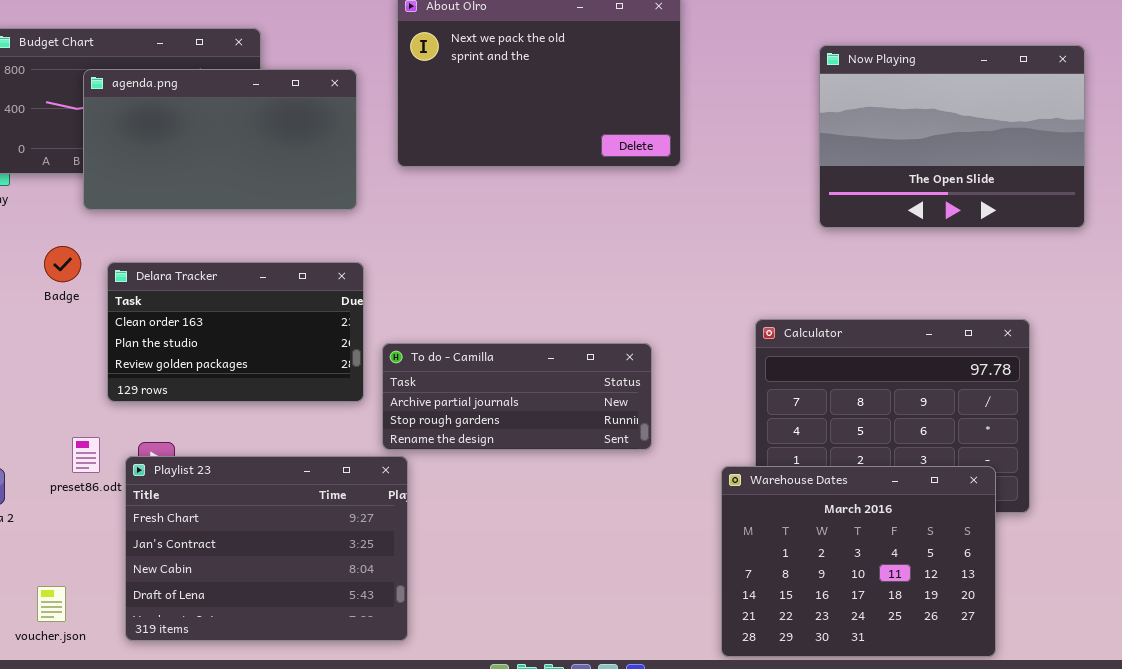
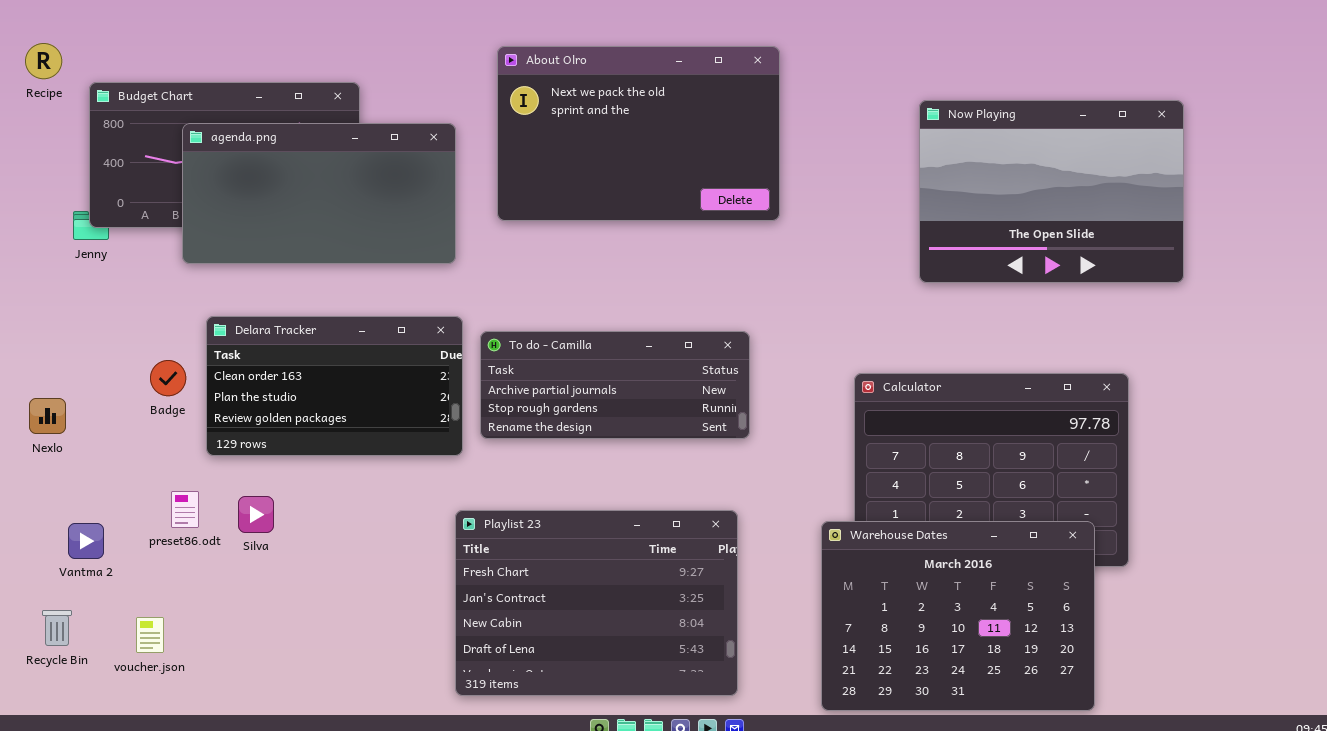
Badge: [44,246,81,282] -> [150,360,186,396], moved
To do - Camilla: [382,343,652,450] -> [480,331,750,439], moved
Playlist 23: [125,456,408,641] -> [455,510,738,696], moved
voucher.json: [37,586,66,622] -> [136,617,164,653], moved

